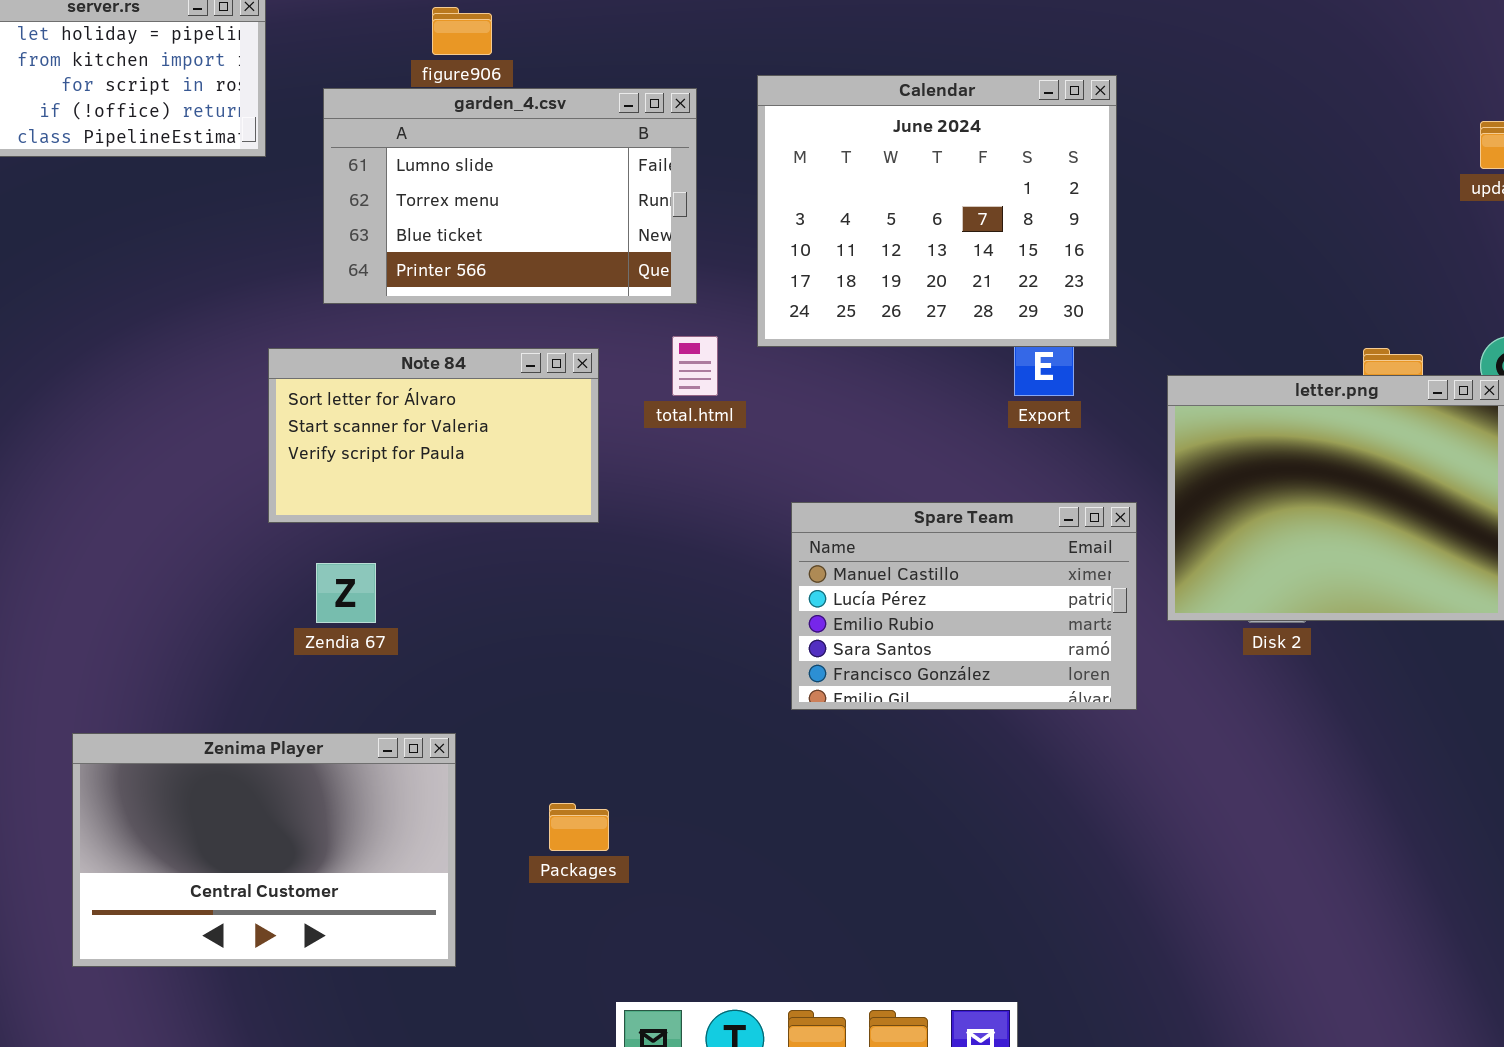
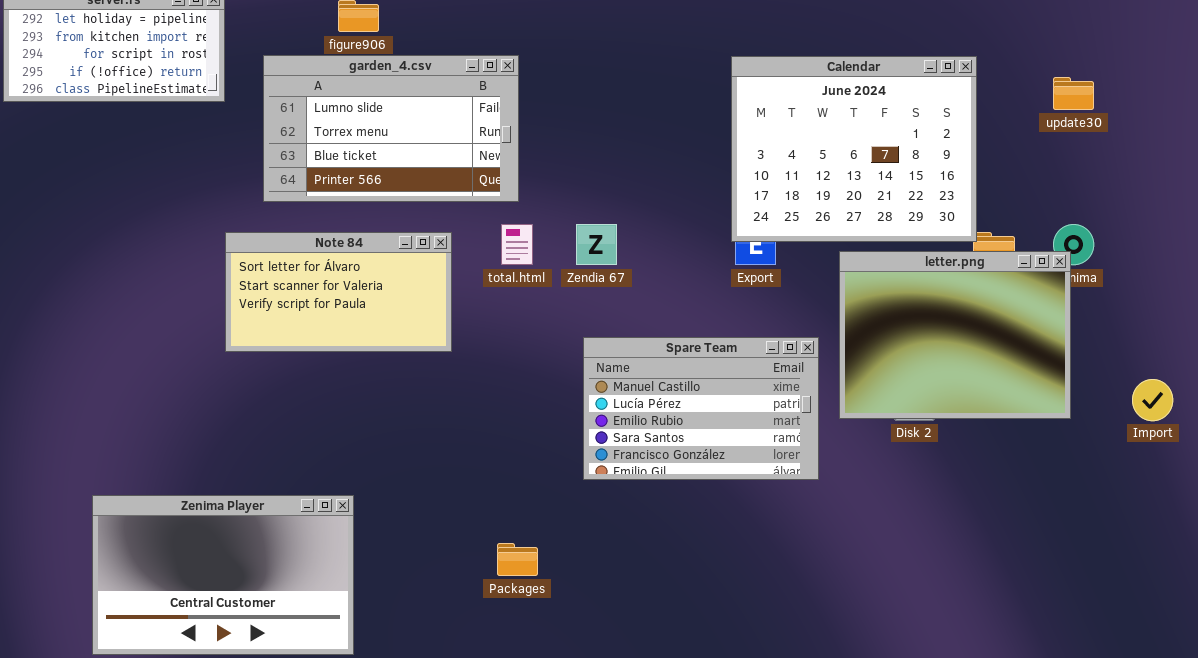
Calendar: [757,75,1117,347] -> [731,56,977,242], moved
Zendia 67: [316,563,376,623] -> [576,224,617,265], moved
Packages: [549,803,609,851] -> [497,543,538,576], moved

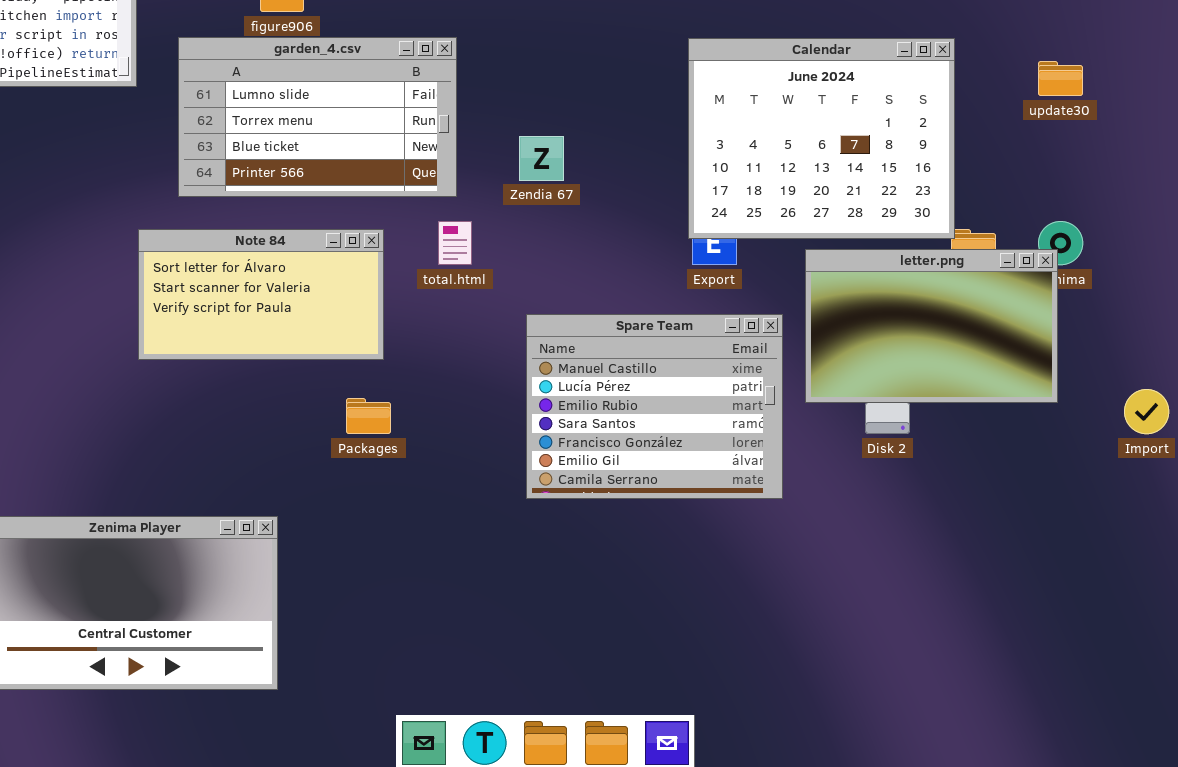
Zendia 67: [576,224,617,265] -> [519,136,564,181], moved
letter.png: [839,251,1071,419] -> [805,249,1058,403], resized
Spare Team: [583,337,819,480] -> [526,314,783,499], resized
Packages: [497,543,538,576] -> [346,398,391,434], moved

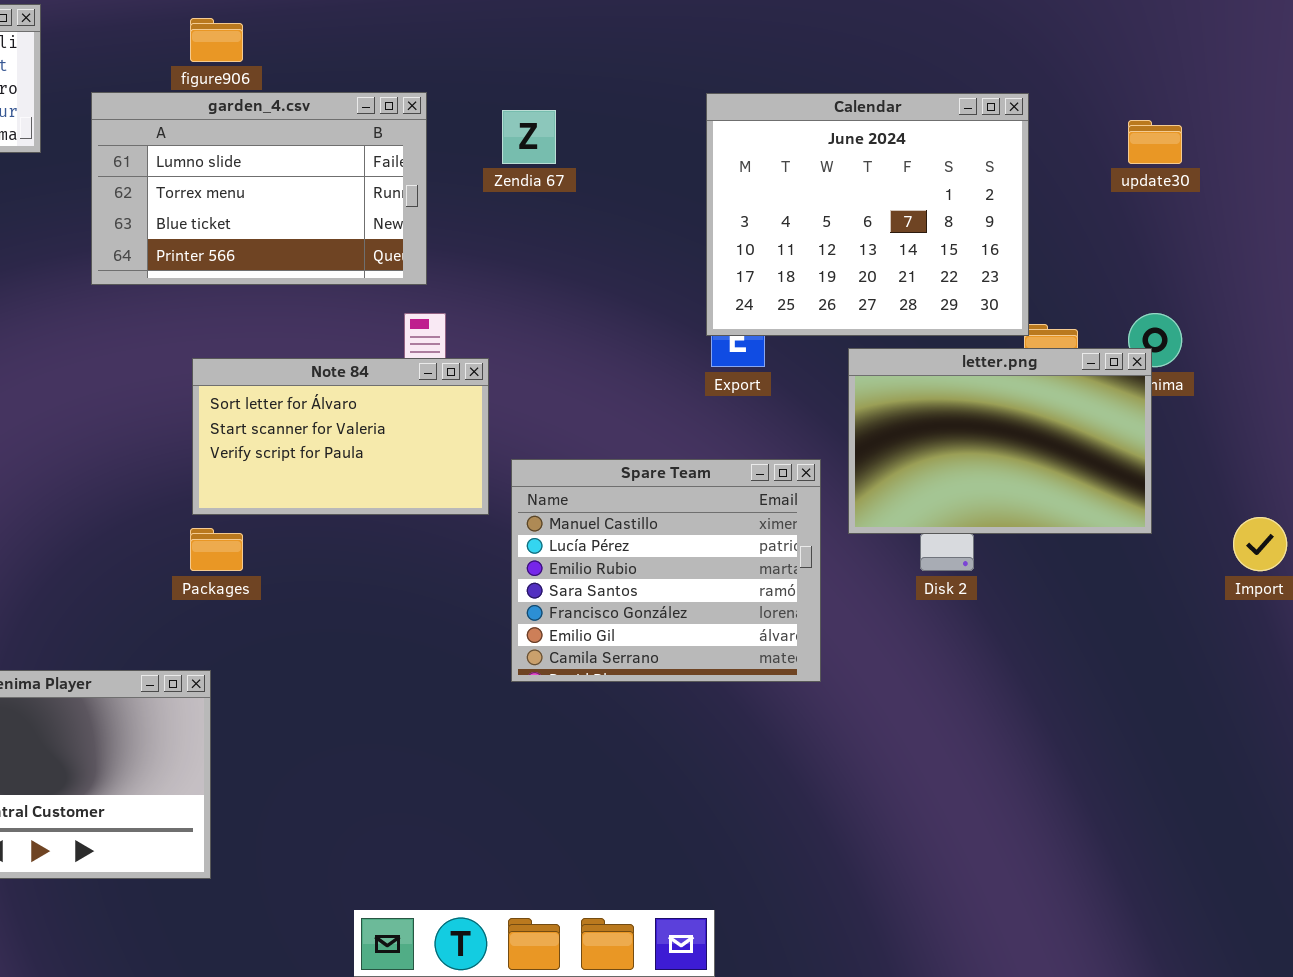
Zendia 67: [519,136,564,181] -> [502,110,556,164], moved
Note 84: [138,229,384,360] -> [192,358,489,515], moved
Spare Team: [526,314,783,499] -> [511,459,821,682], moved
Packages: [346,398,391,434] -> [190,528,243,571], moved

